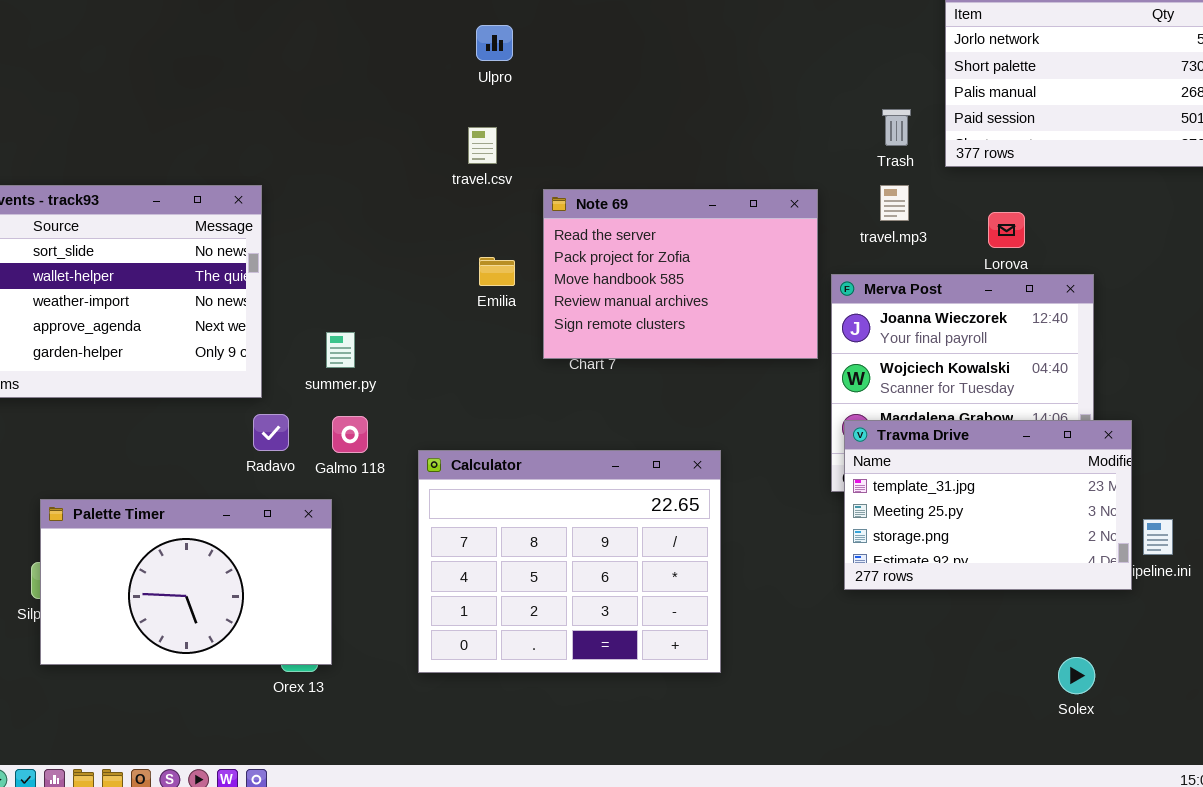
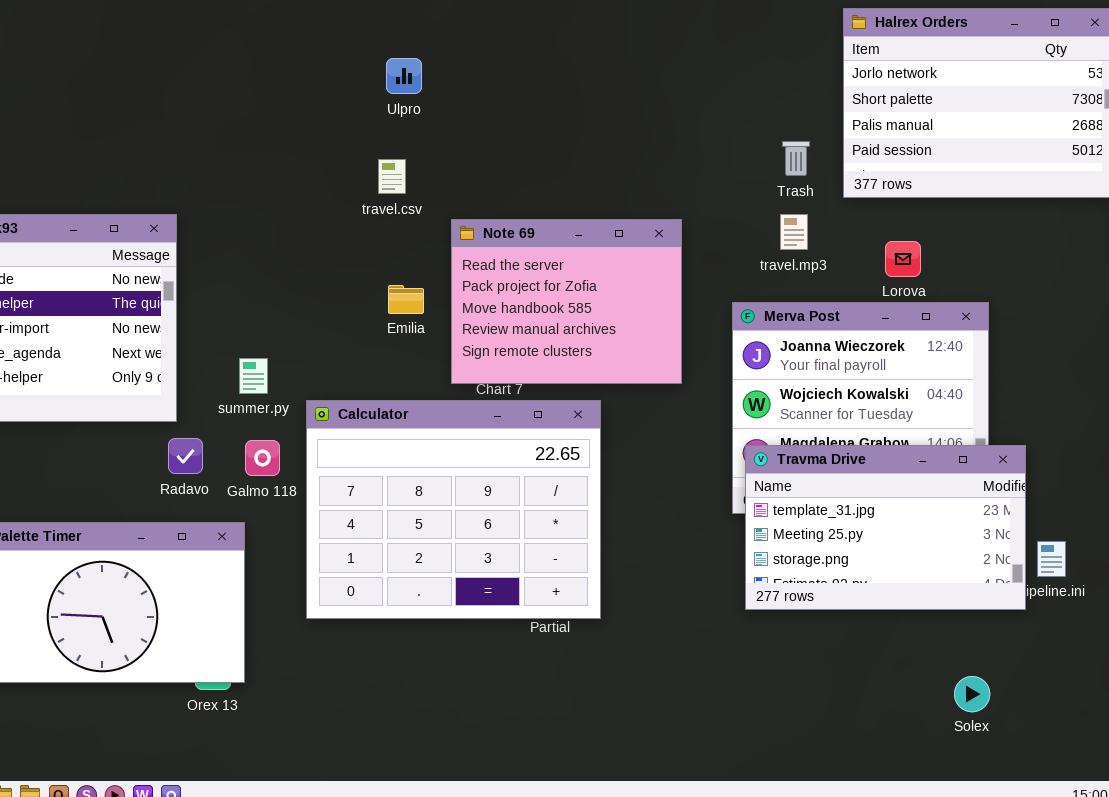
Note 69: [543,189,818,359] -> [451,219,682,384], resized
Calculator: [418,450,721,673] -> [306,400,601,619], moved

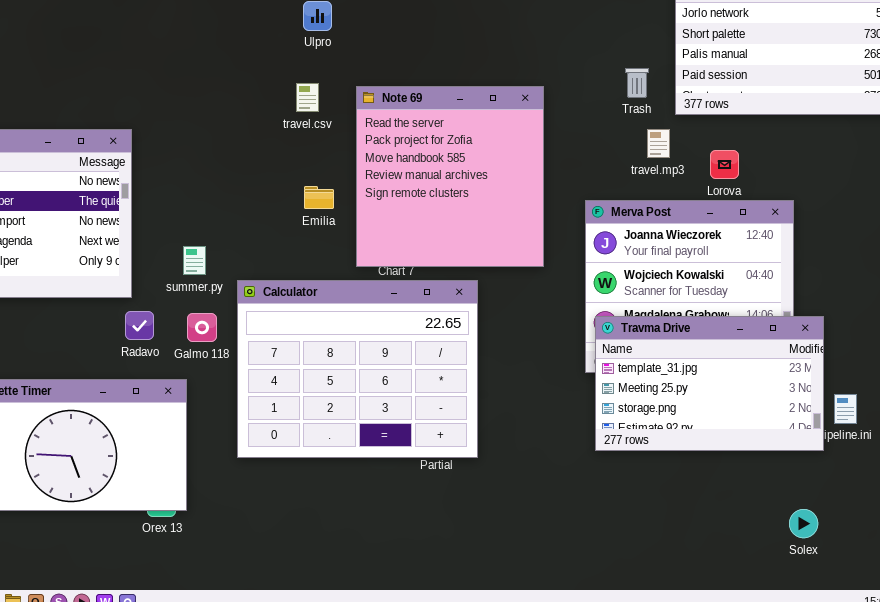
travel.mp3: [780,214,808,250] -> [647,129,670,158], moved
Note 69: [451,219,682,384] -> [356,86,544,267], resized
Solex: [954,676,990,712] -> [789,509,818,538], moved

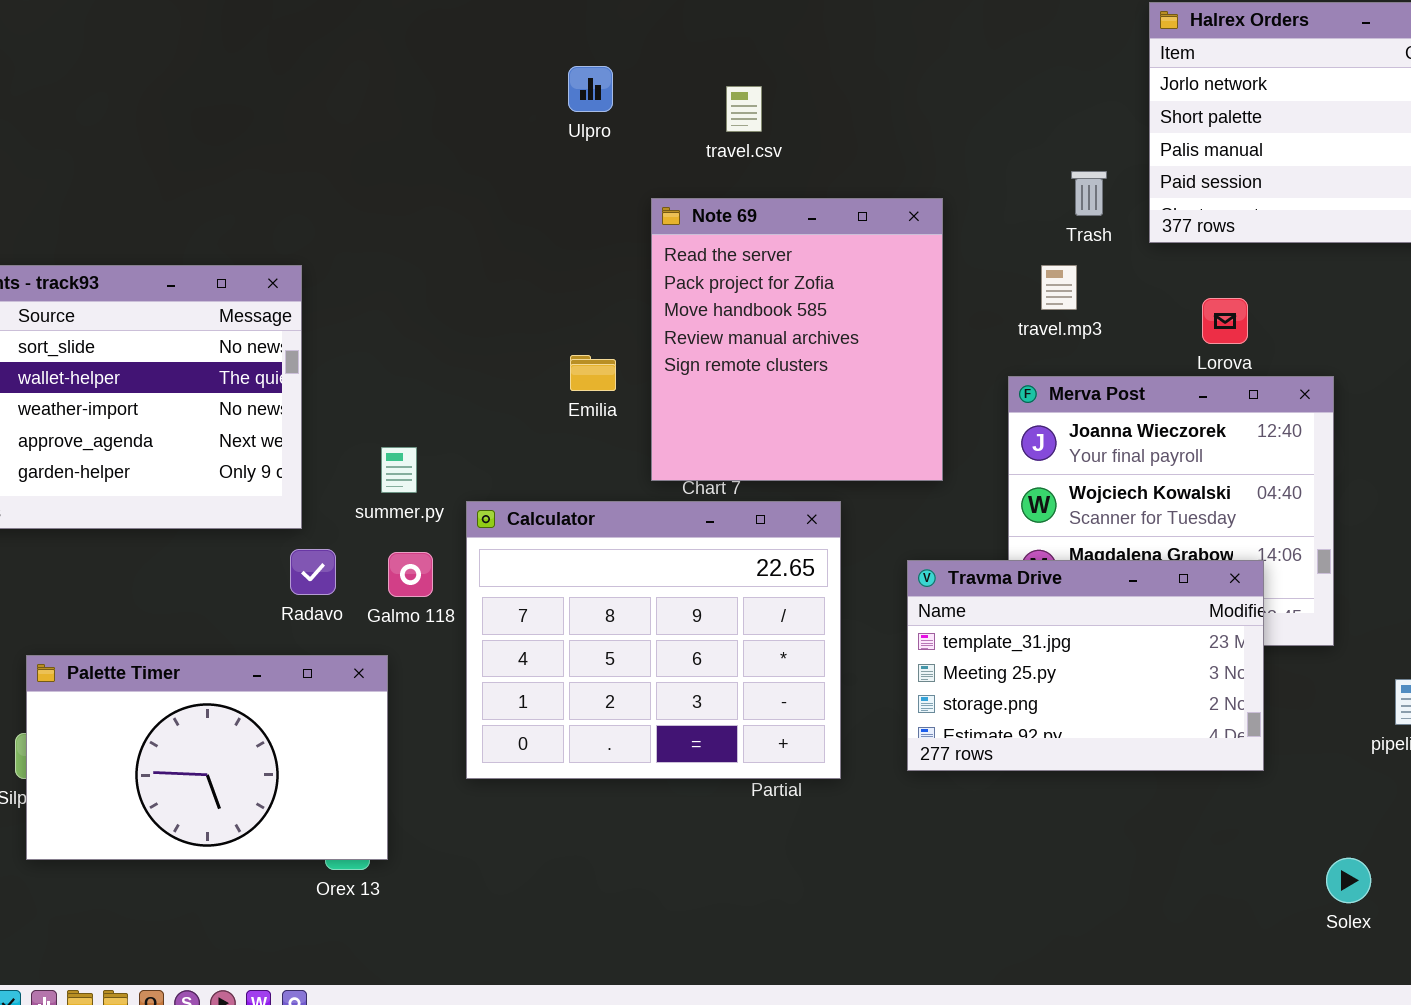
travel.csv: [296,83,319,112] -> [726,86,762,132], moved
travel.mp3: [647,129,670,158] -> [1041,265,1077,310], moved
Travma Drive: [595,316,824,451] -> [907,560,1264,771], moved

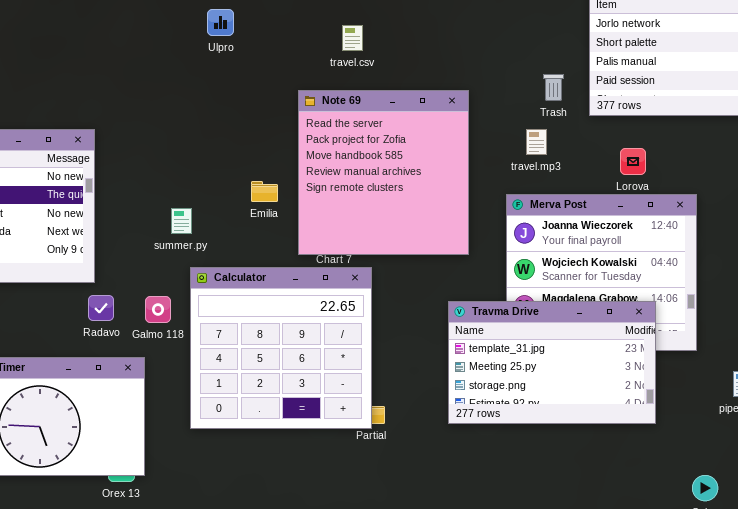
Ulpro: [568,66,613,112] -> [207,9,234,36], moved
summer.py: [381,447,417,493] -> [171,208,192,234], moved
Calculator: [466,501,841,779] -> [190,267,372,429], resized

